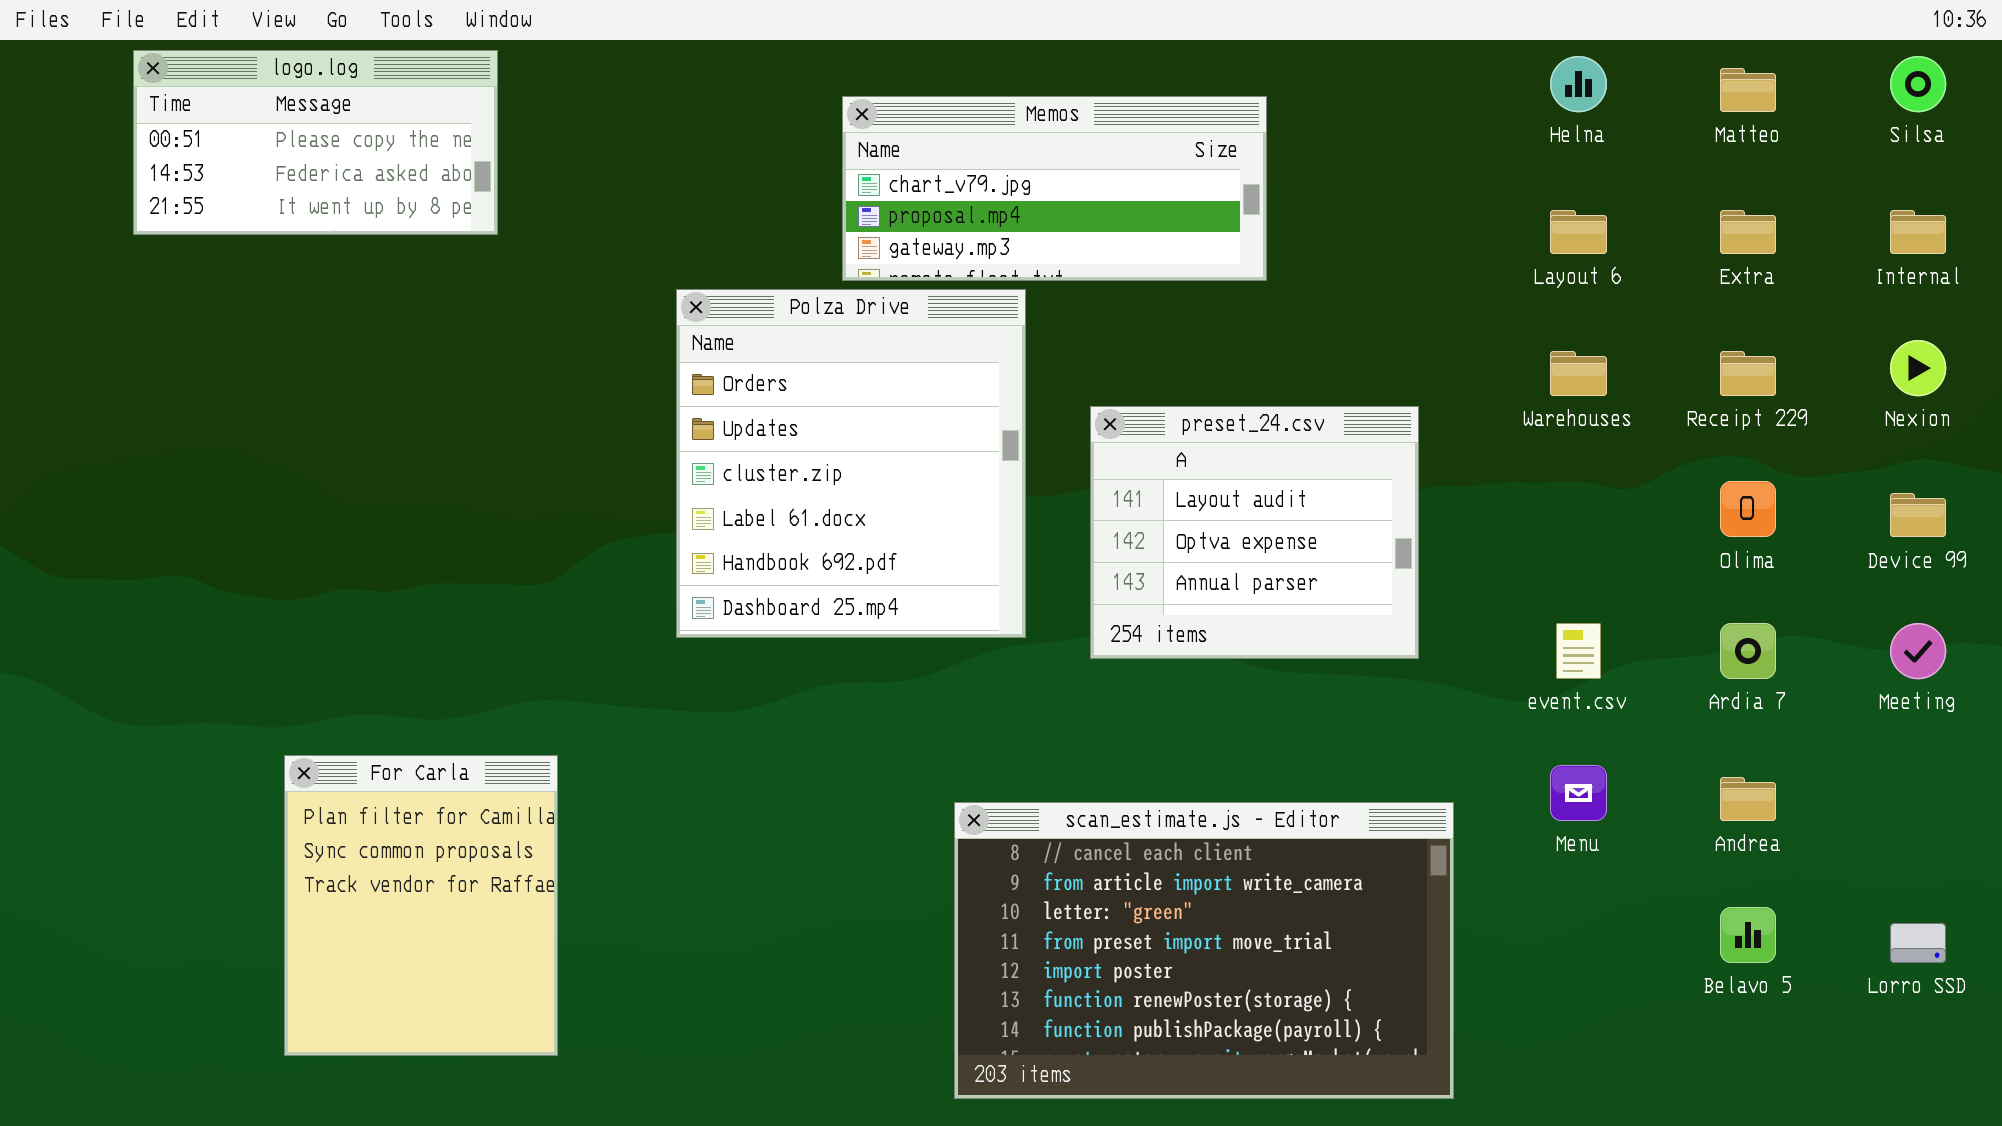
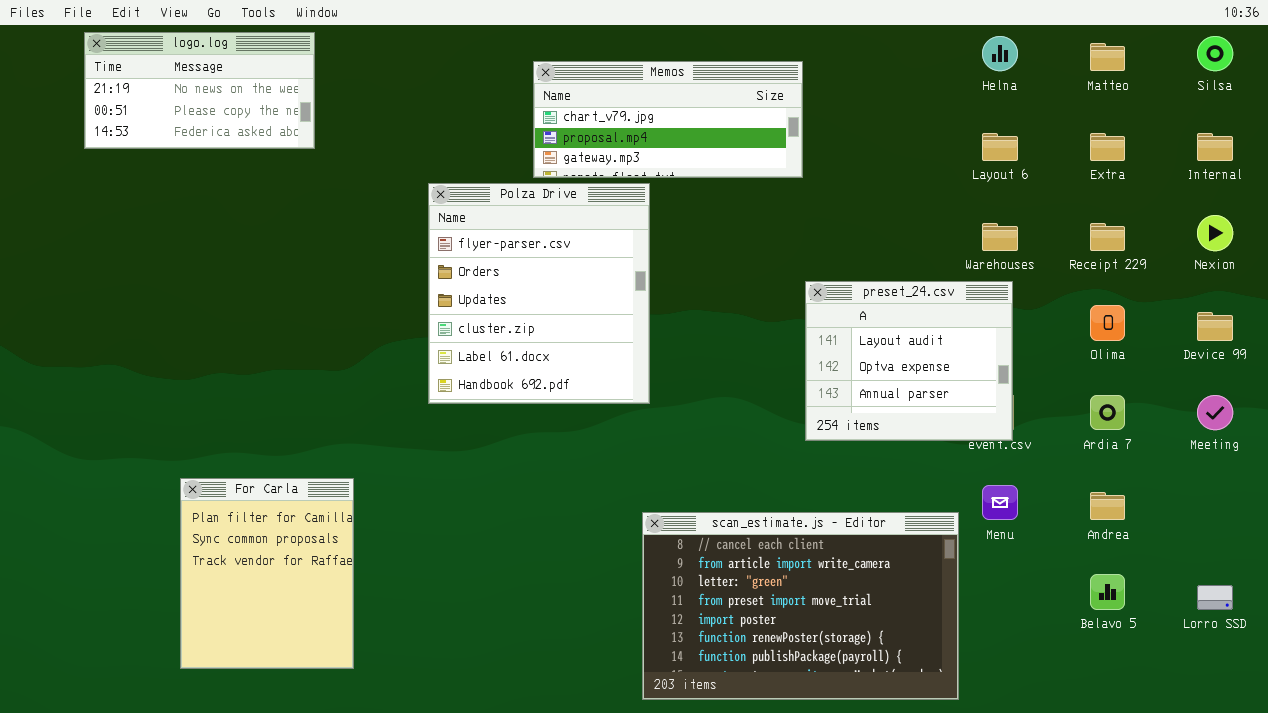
logo.log: [133,50,498,235] -> [84,32,315,149], scrolled up 1 row
Polza Drive: [676,289,1026,638] -> [428,183,650,404], scrolled up 1 row
preset_24.csv: [1090,406,1419,659] -> [805,281,1013,441], moved
scan_estimate.js - Editor: [954,802,1454,1099] -> [642,512,959,700], moved

